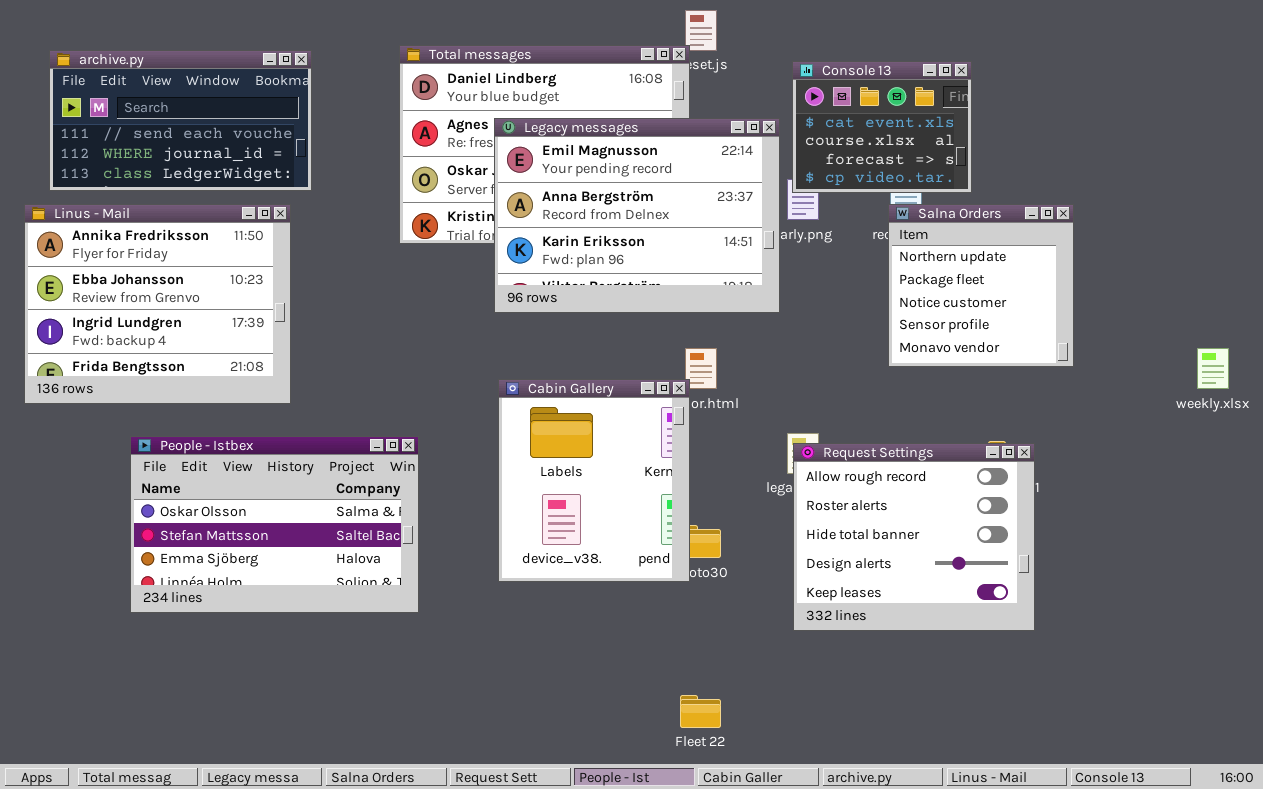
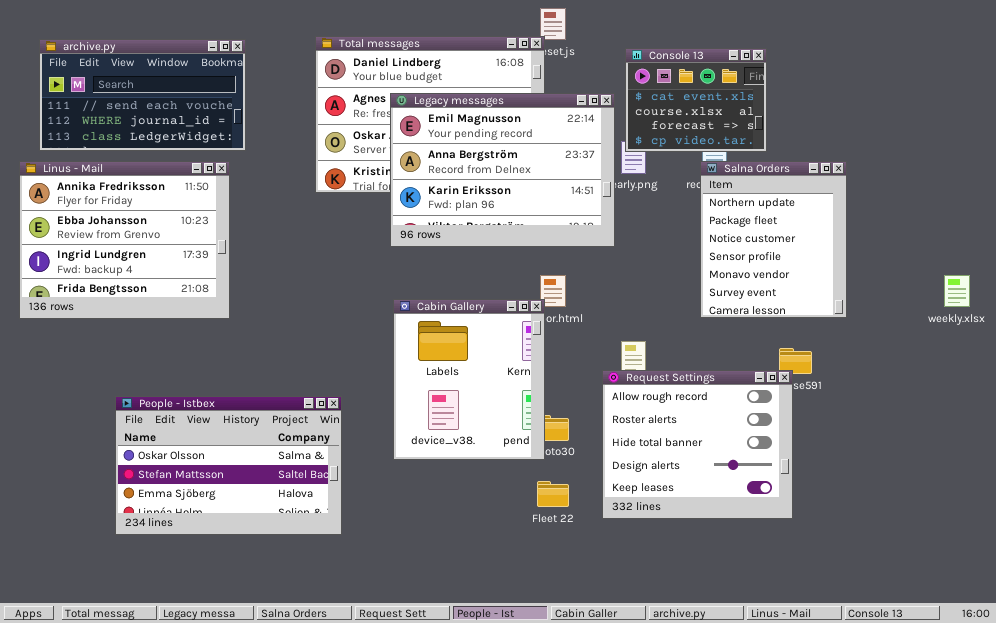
Salna Orders: [888,204,1074,367] -> [700,161,847,318], resized
People - Istbex: [130,436,419,613] -> [115,396,342,535], moved
Request Settings: [793,443,1035,631] -> [602,370,793,519], moved
Fleet 22: [680,695,721,728] -> [537,481,569,507], moved

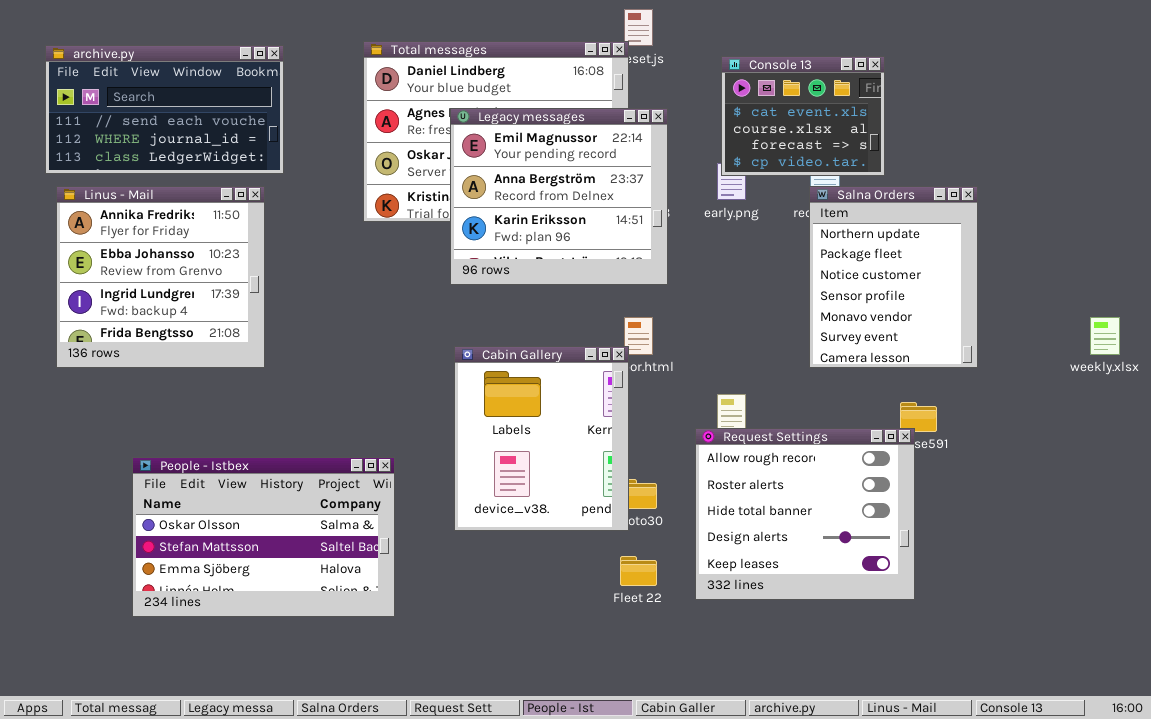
Legacy messages: [390,93,615,247] -> [450,108,668,285], resized
Linus - Mail: [19,161,230,319] -> [56,186,265,368], resized

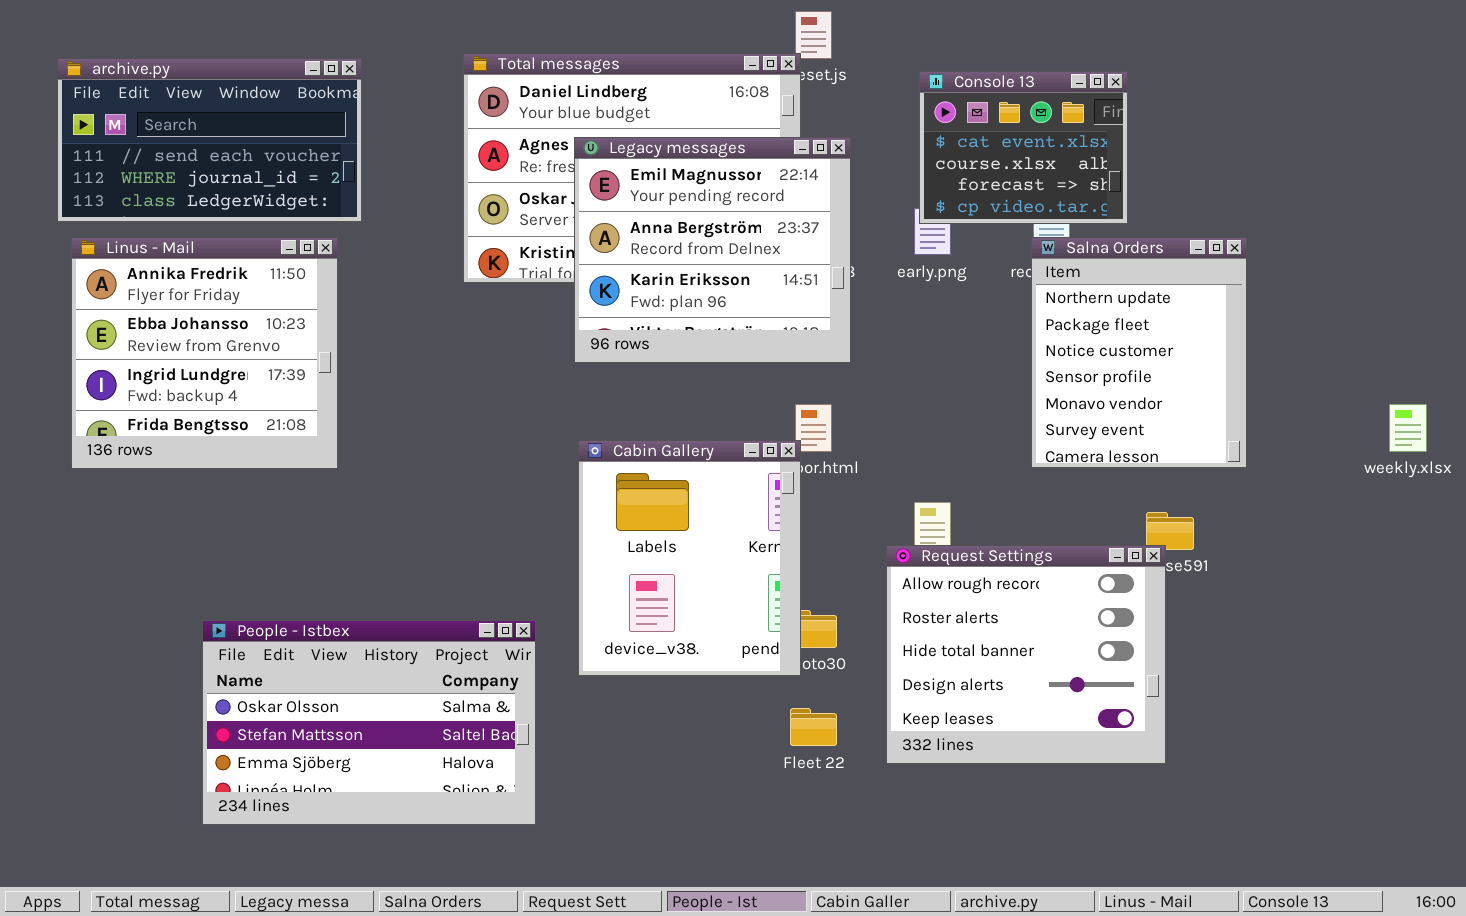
People - Istbex: [132,457,395,617] -> [202,620,536,825], moved

